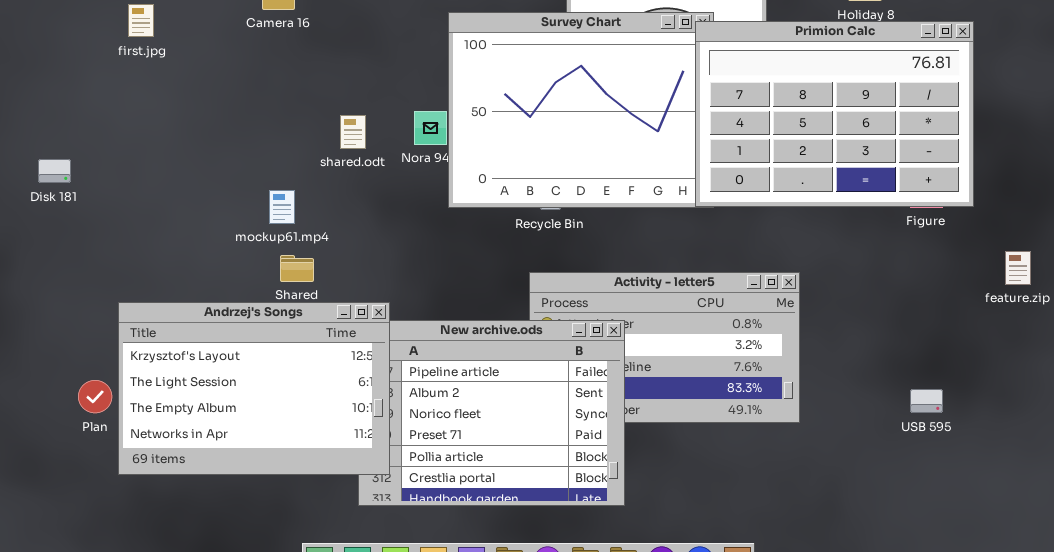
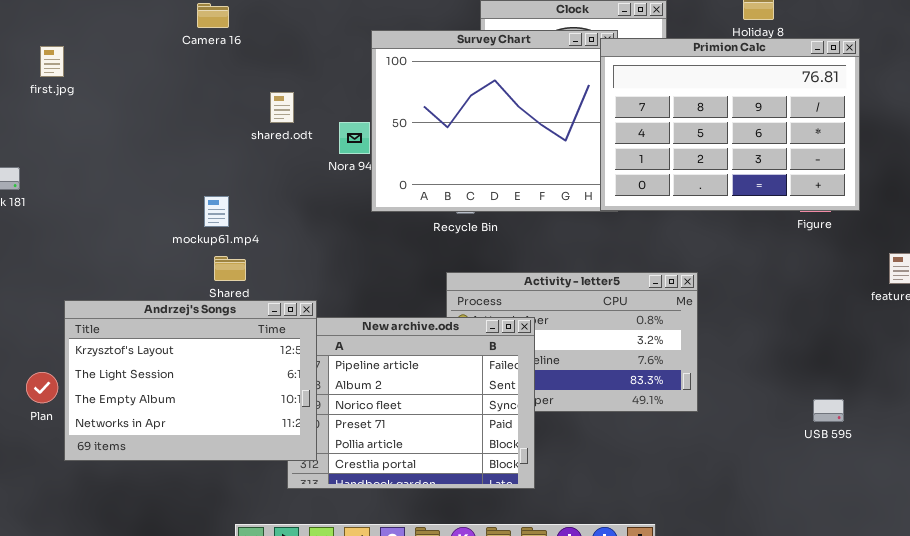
first.jpg: [128,4,154,37] -> [40,46,64,77], moved
shared.odt: [340,115,366,149] -> [270,92,294,123], moved
USB 595: [910,389,943,413] -> [813,399,844,422], moved

